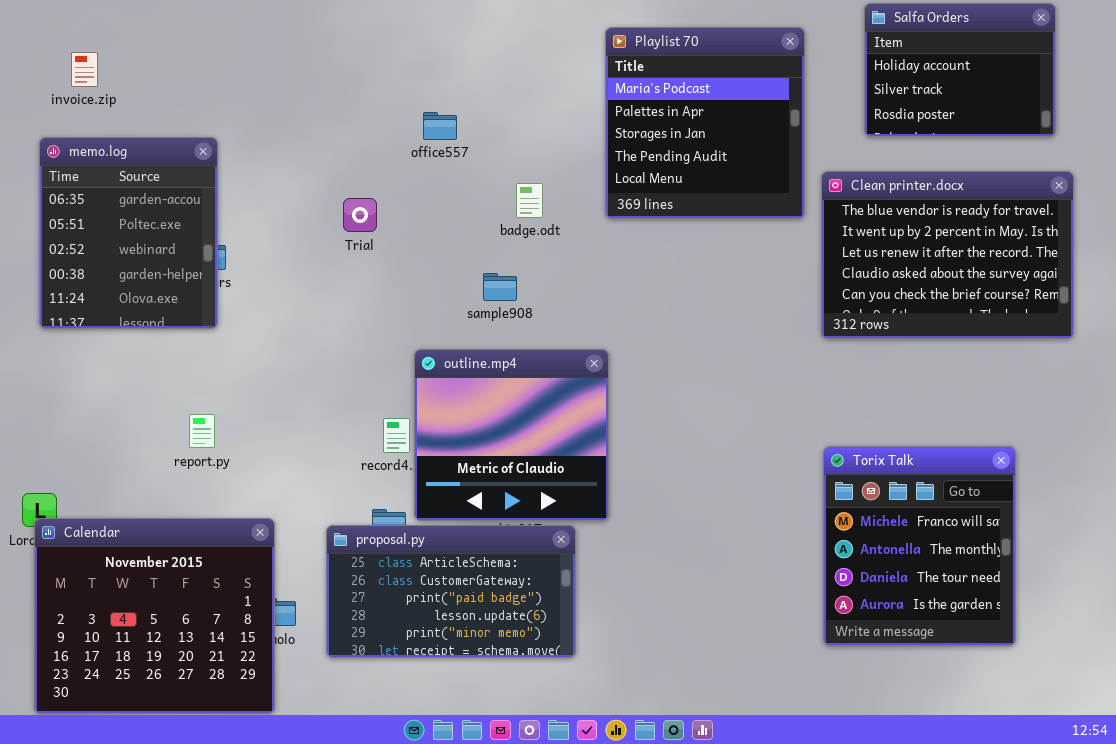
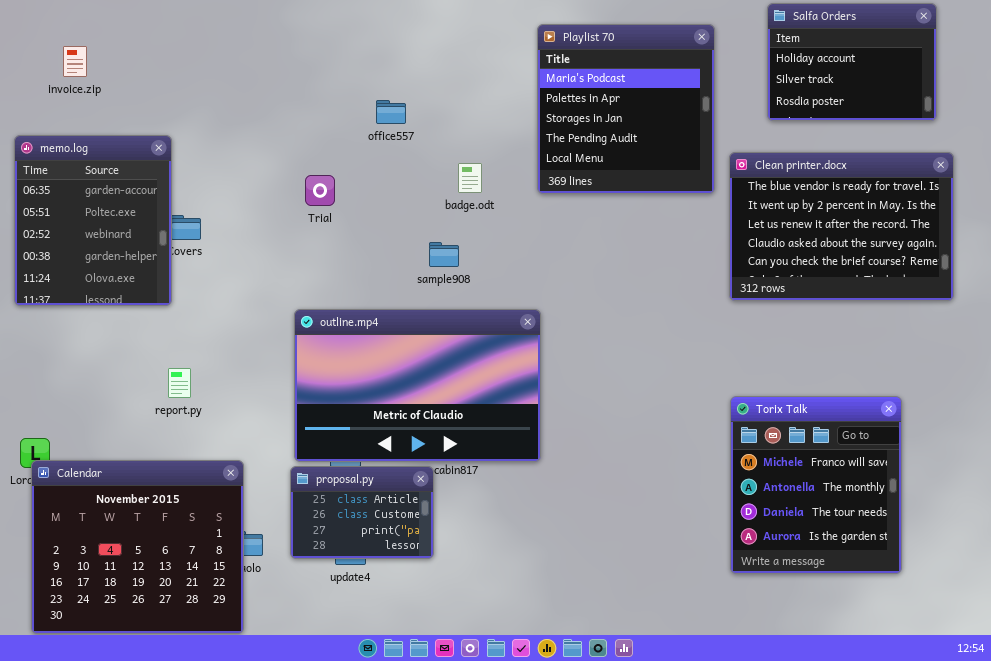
memo.log: [39,137,218,329] -> [14,135,172,306], moved
outline.mp4: [414,349,609,521] -> [294,309,541,462], resized
proposal.py: [326,525,576,658] -> [290,466,434,559], resized

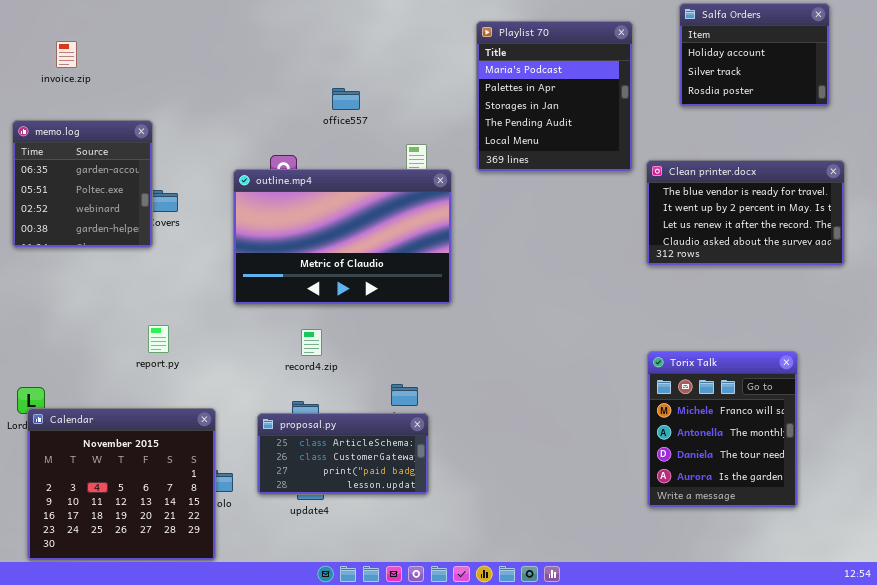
memo.log: [14,135,172,306] -> [12,120,153,248], resized
Clean printer.docx: [729,152,954,301] -> [646,160,845,266], resized
outline.mp4: [294,309,541,462] -> [233,169,452,305], moved
proposal.py: [290,466,434,559] -> [257,413,429,495], resized

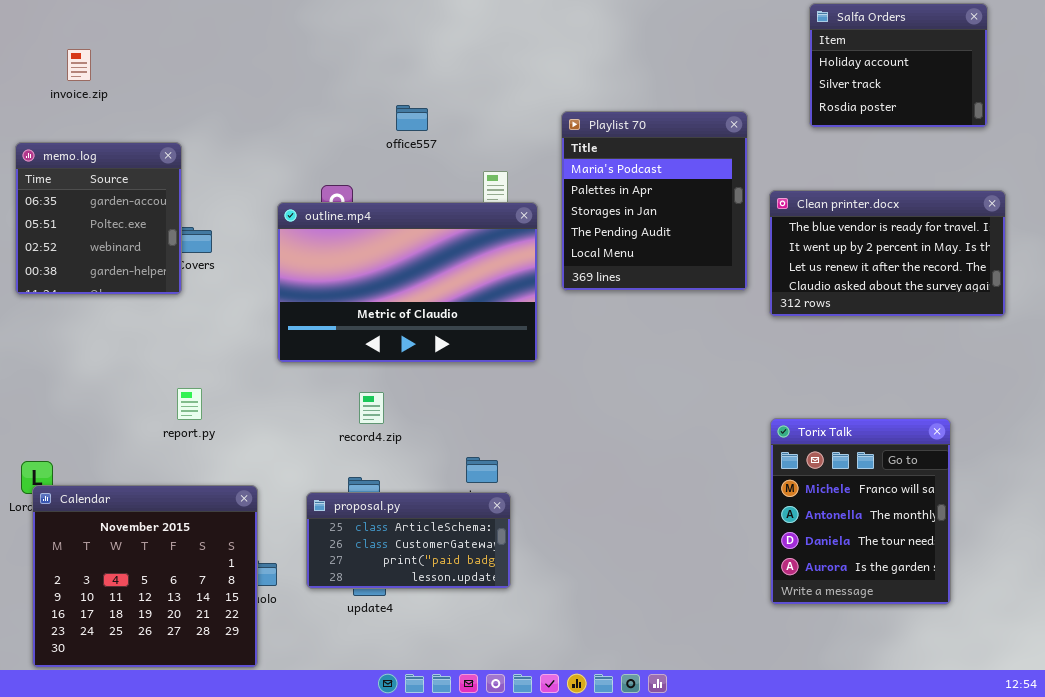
Playlist 70: [476,21,633,172] -> [561,111,748,291], moved

